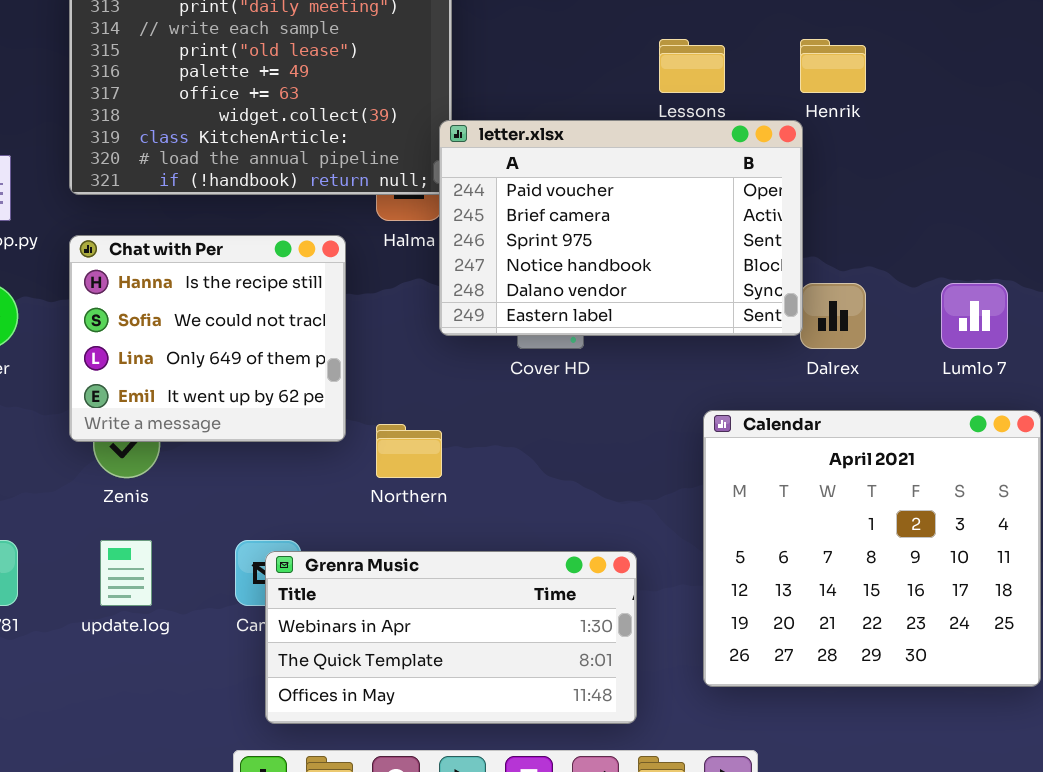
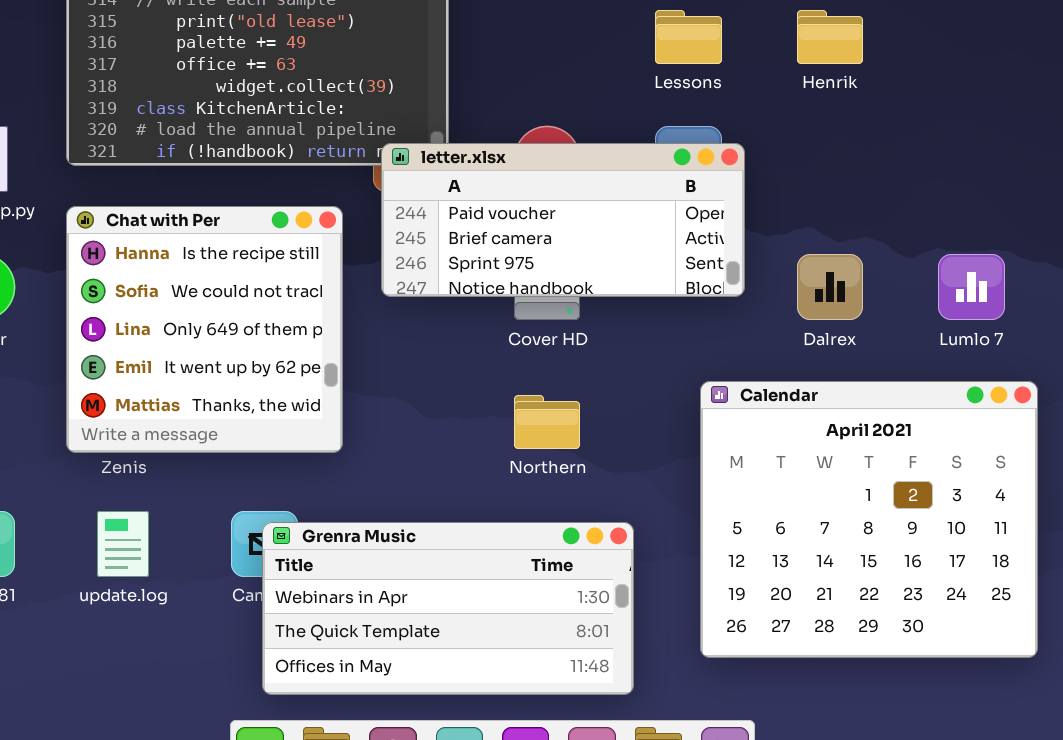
letter.xlsx: [439,120,803,336] -> [381,143,745,297], moved, resized
Chat with Per: [69,235,346,442] -> [66,206,343,453], resized
Northern: [376,424,442,478] -> [514,395,580,449], moved

